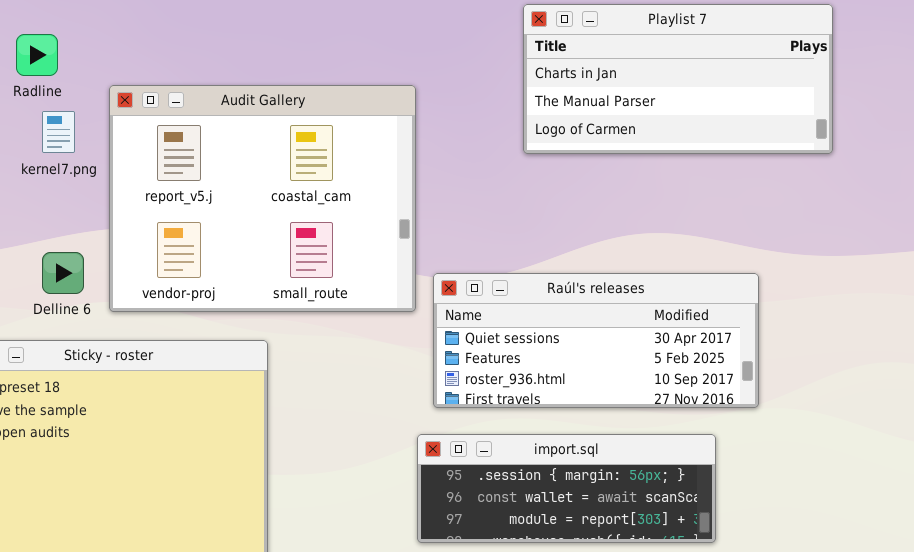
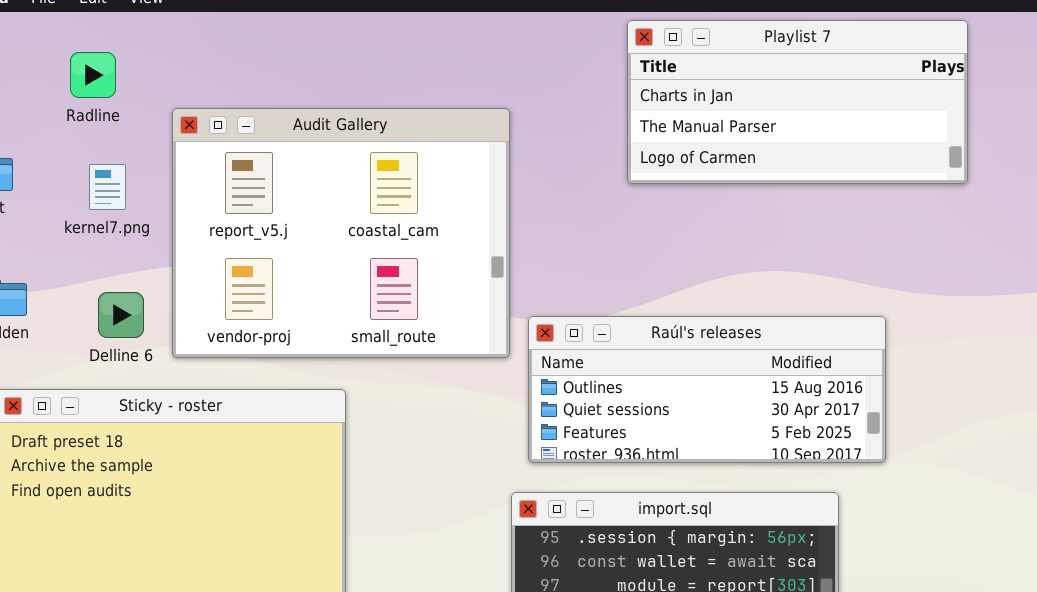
kernel7.png: [42,111,75,153] -> [89,164,126,210], moved
Raúl's releases: [433,273,759,408] -> [528,316,886,463], scrolled up 1 row

